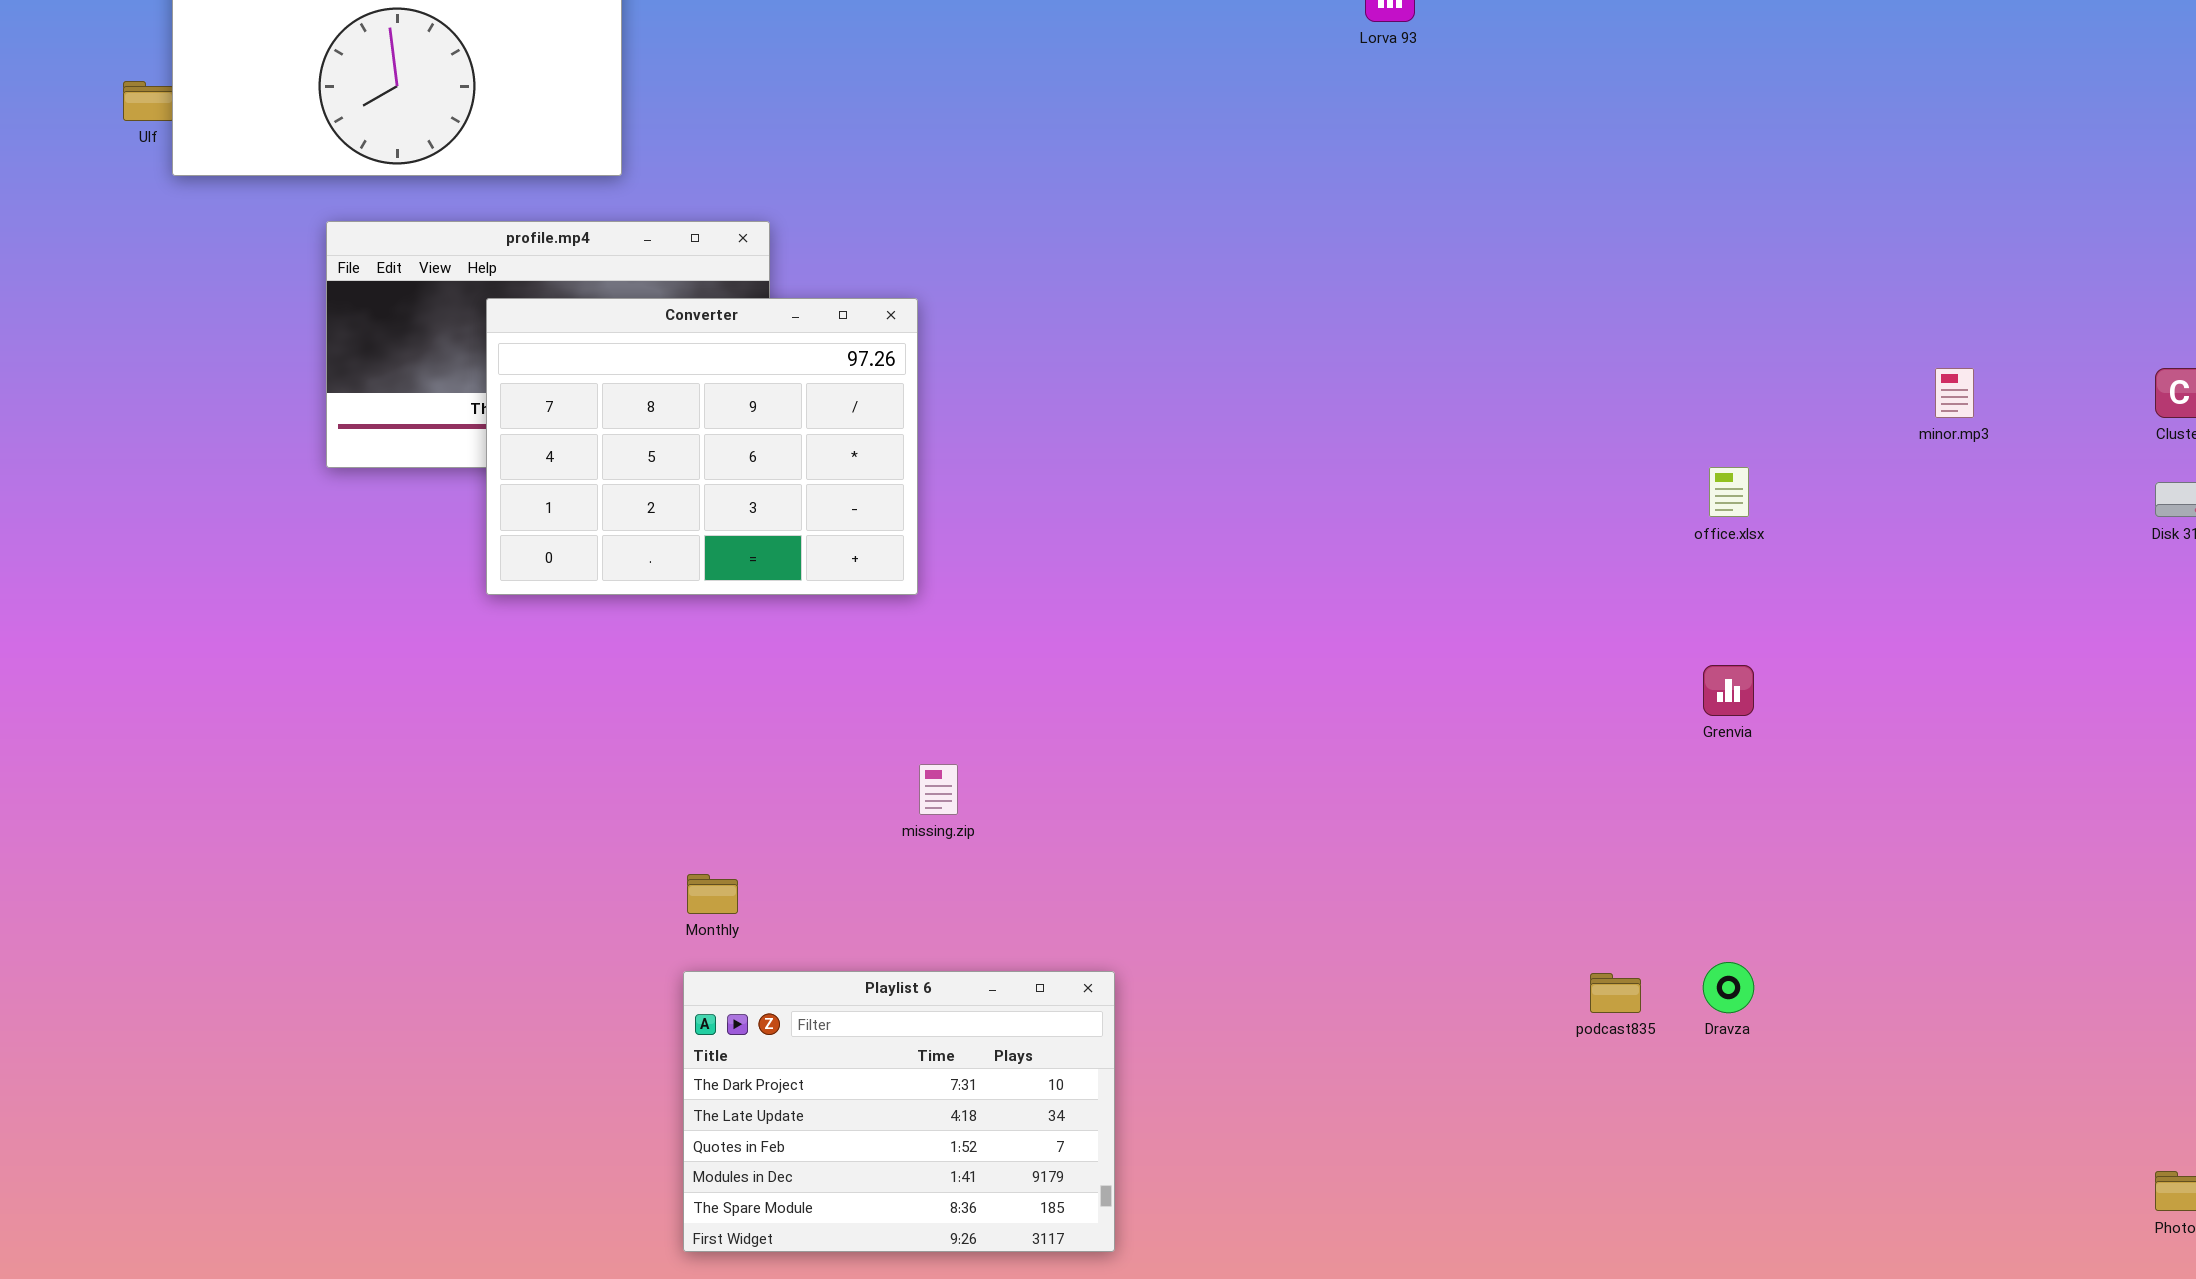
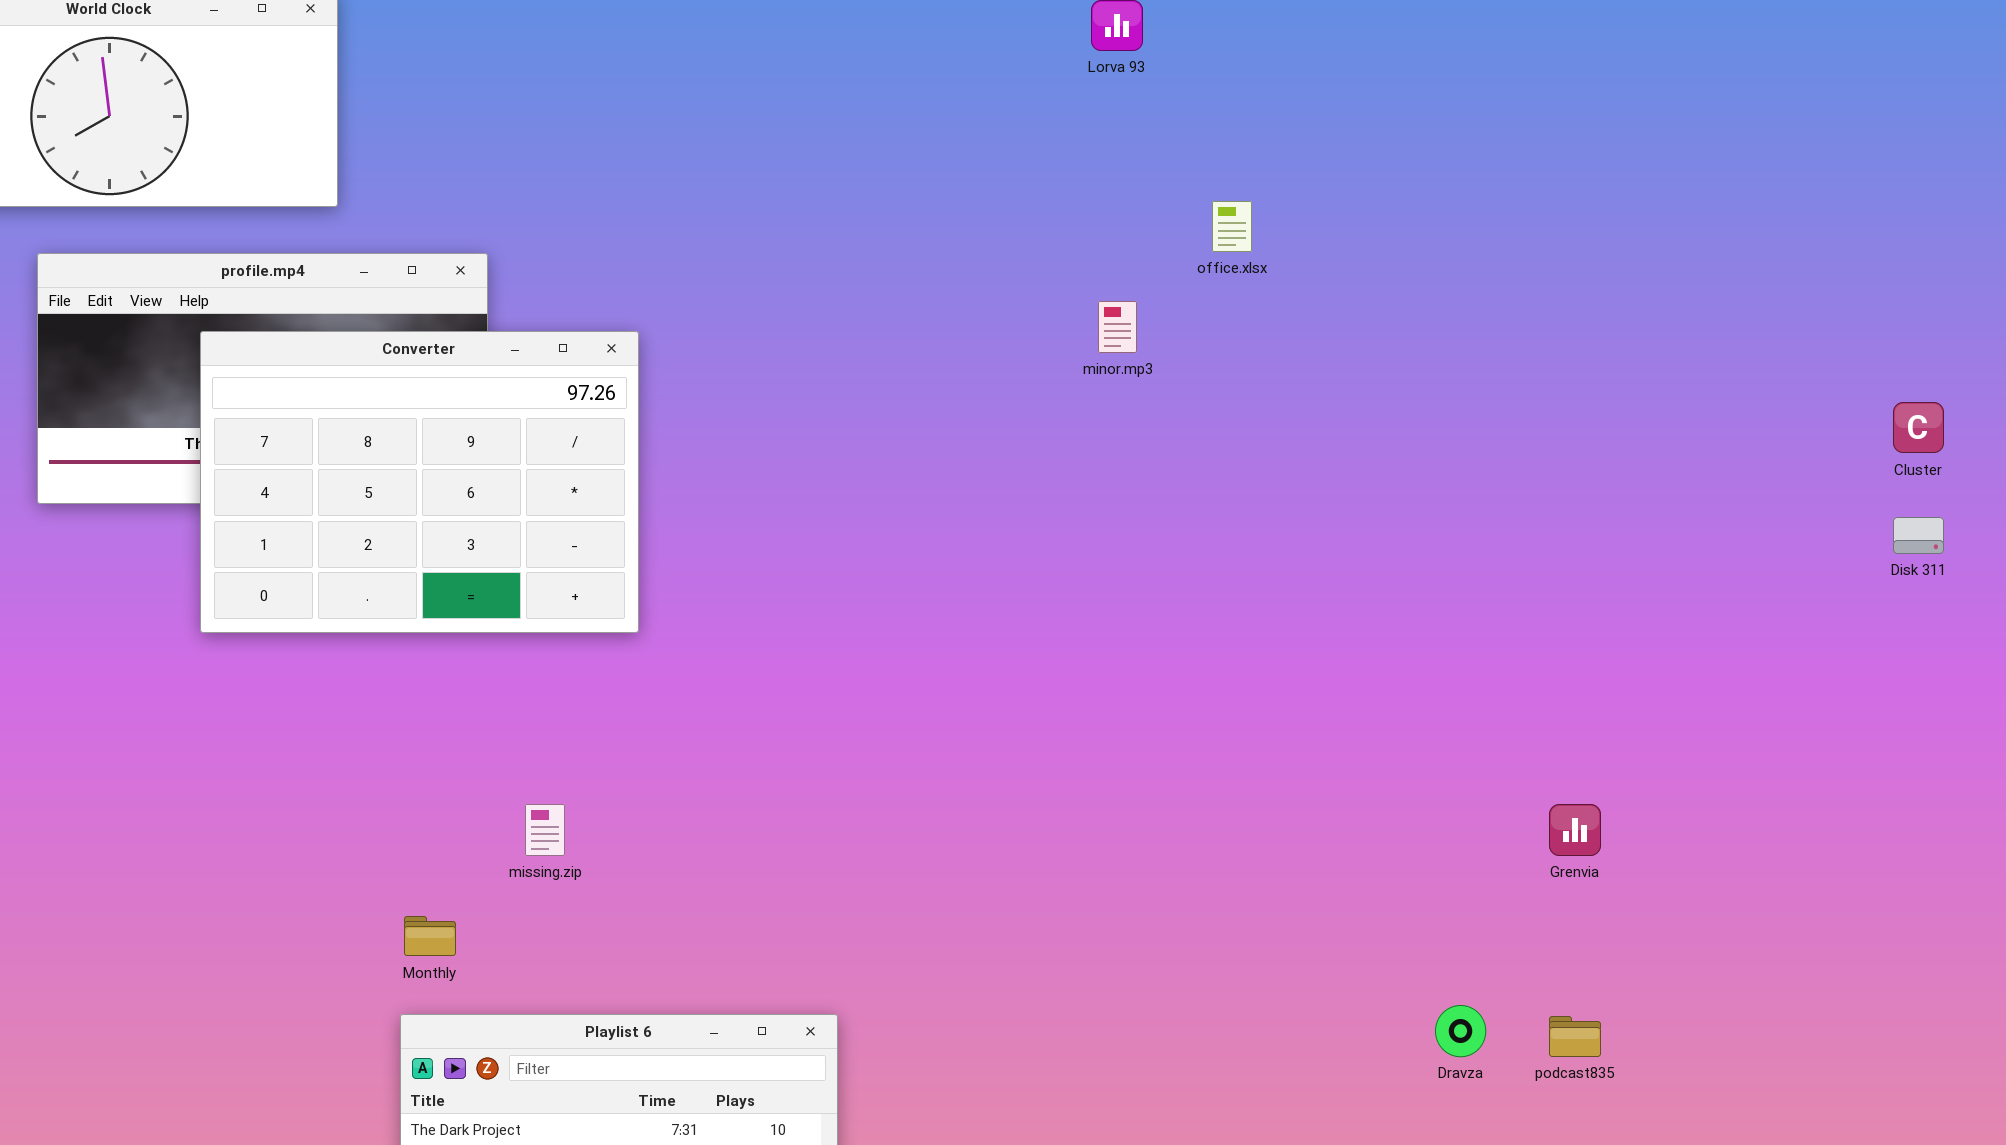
minor.mp3: [1935,368,1974,418] -> [1098,301,1137,353], moved
office.xlsx: [1709,467,1749,517] -> [1212,201,1252,252], moved
Grenvia: [1703,665,1754,716] -> [1549,804,1601,856], moved
missing.zip: [919,764,958,815] -> [525,804,565,856], moved
podcast835: [1590,973,1641,1013] -> [1549,1016,1601,1057], moved

